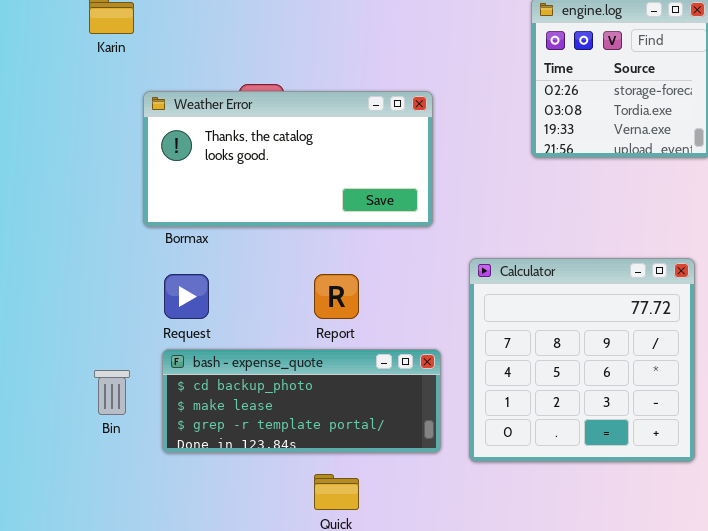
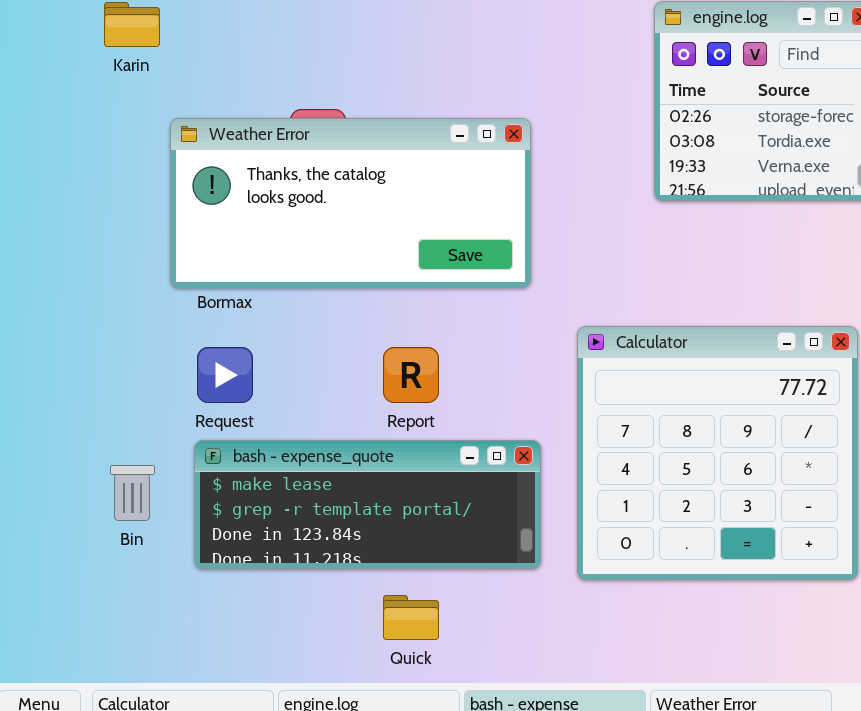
bash - expense_quote: [162,349,441,453] -> [194,440,541,569], scrolled down 1 row

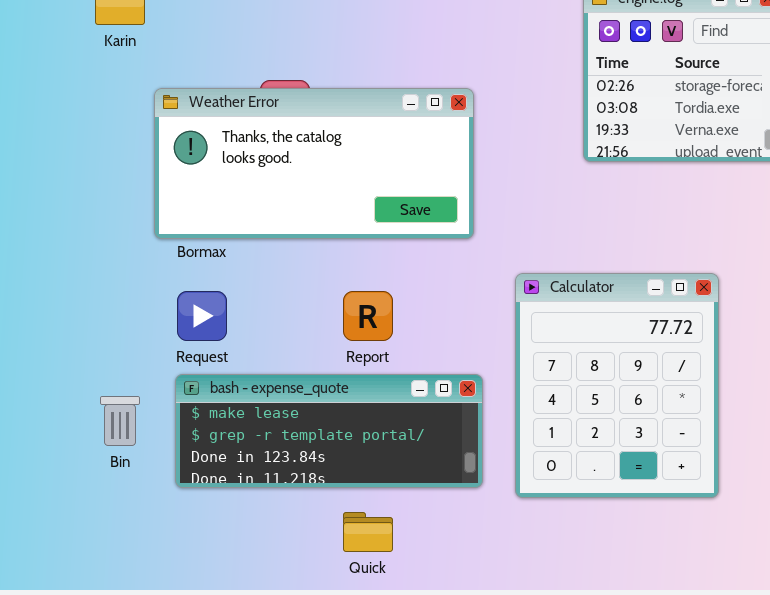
Calculator: [577,326,858,580] -> [515,273,719,498], resized

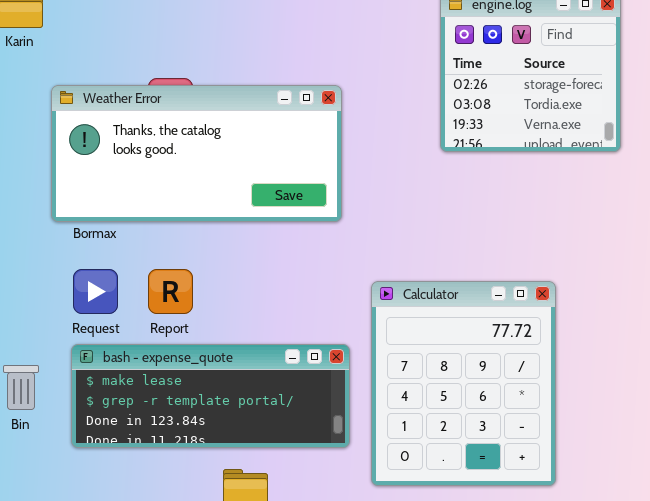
Calculator: [515,273,719,498] -> [371,281,556,486], moved
Report: [343,291,393,341] -> [148,269,193,314], moved

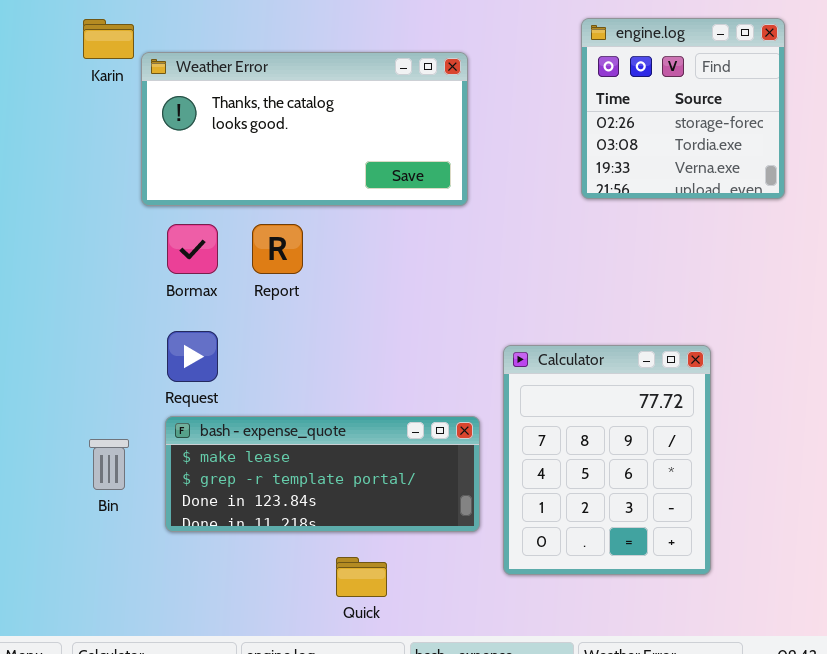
Weather Error: [51,85,342,222] -> [141,52,468,206], moved
Report: [148,269,193,314] -> [252,224,303,274], moved

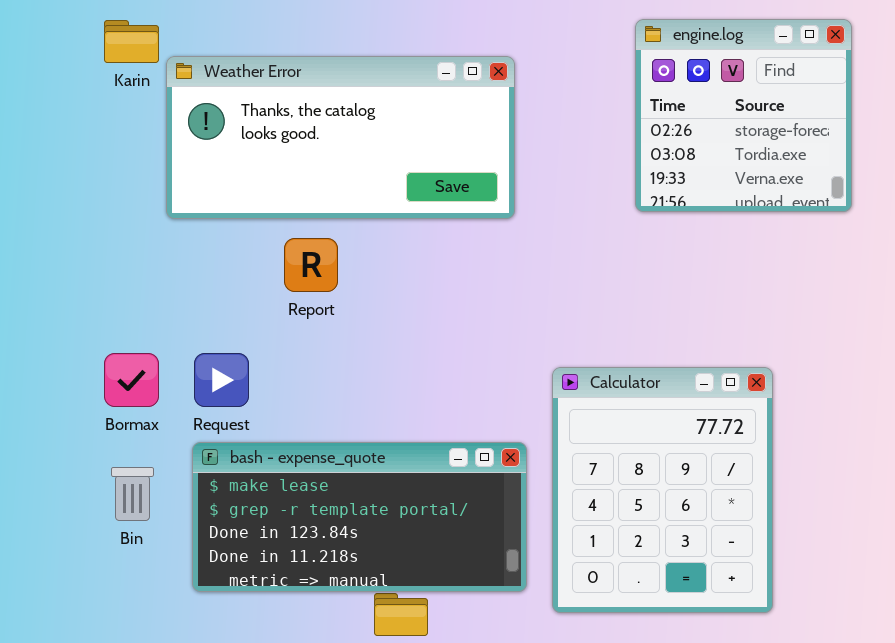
Bormax: [167,224,218,274] -> [104,353,159,407], moved
bash - expense_quote: [165,416,480,532] -> [192,442,527,592], resized

